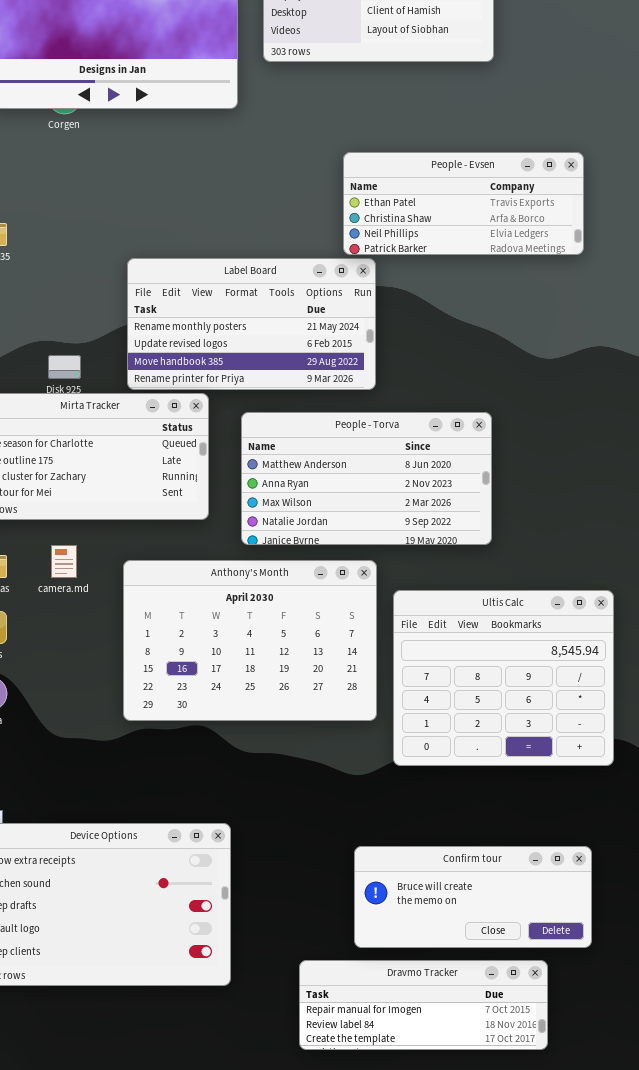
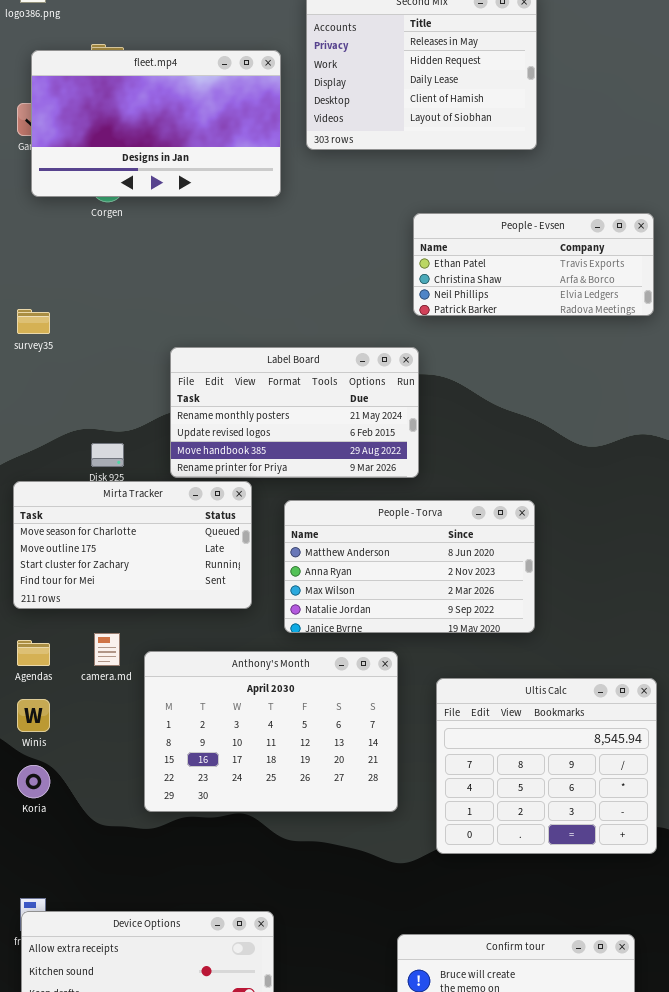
People - Evsen: [343,152,584,255] -> [413,213,654,316], moved
Anthony's Month: [123,560,377,721] -> [144,651,398,812], moved

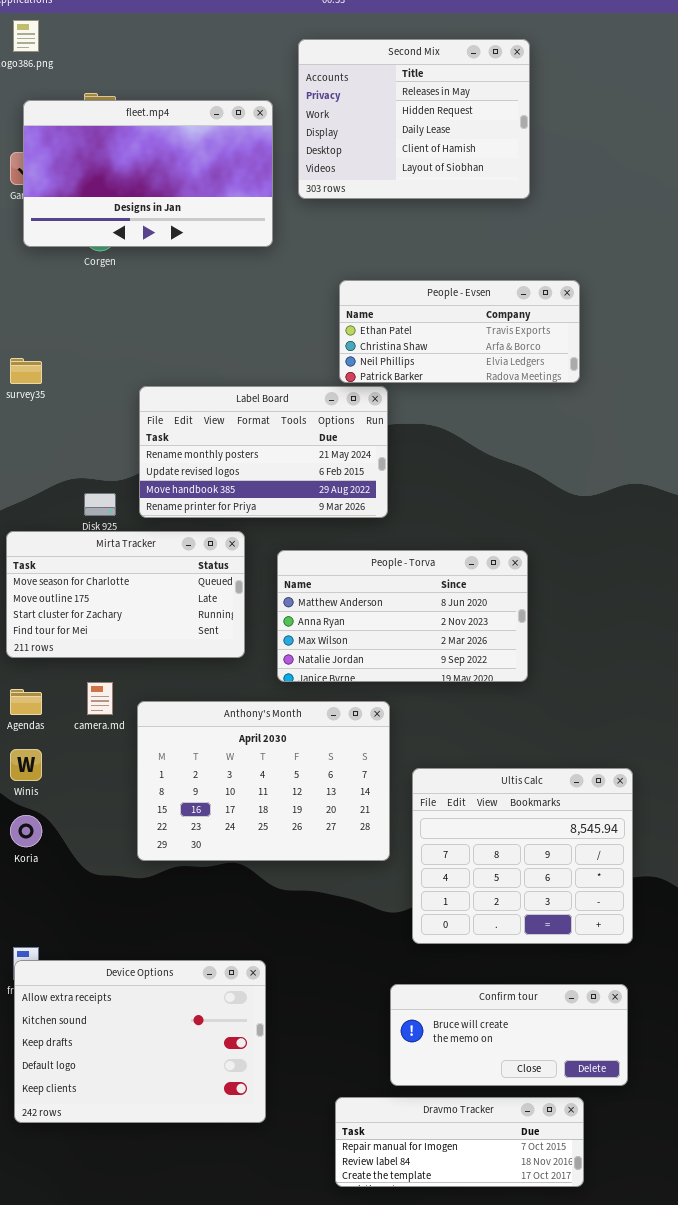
People - Evsen: [413,213,654,316] -> [339,280,580,383], moved
Label Board: [170,347,419,478] -> [139,386,388,518], moved
Ultis Calc: [436,678,657,854] -> [412,768,633,944], moved

